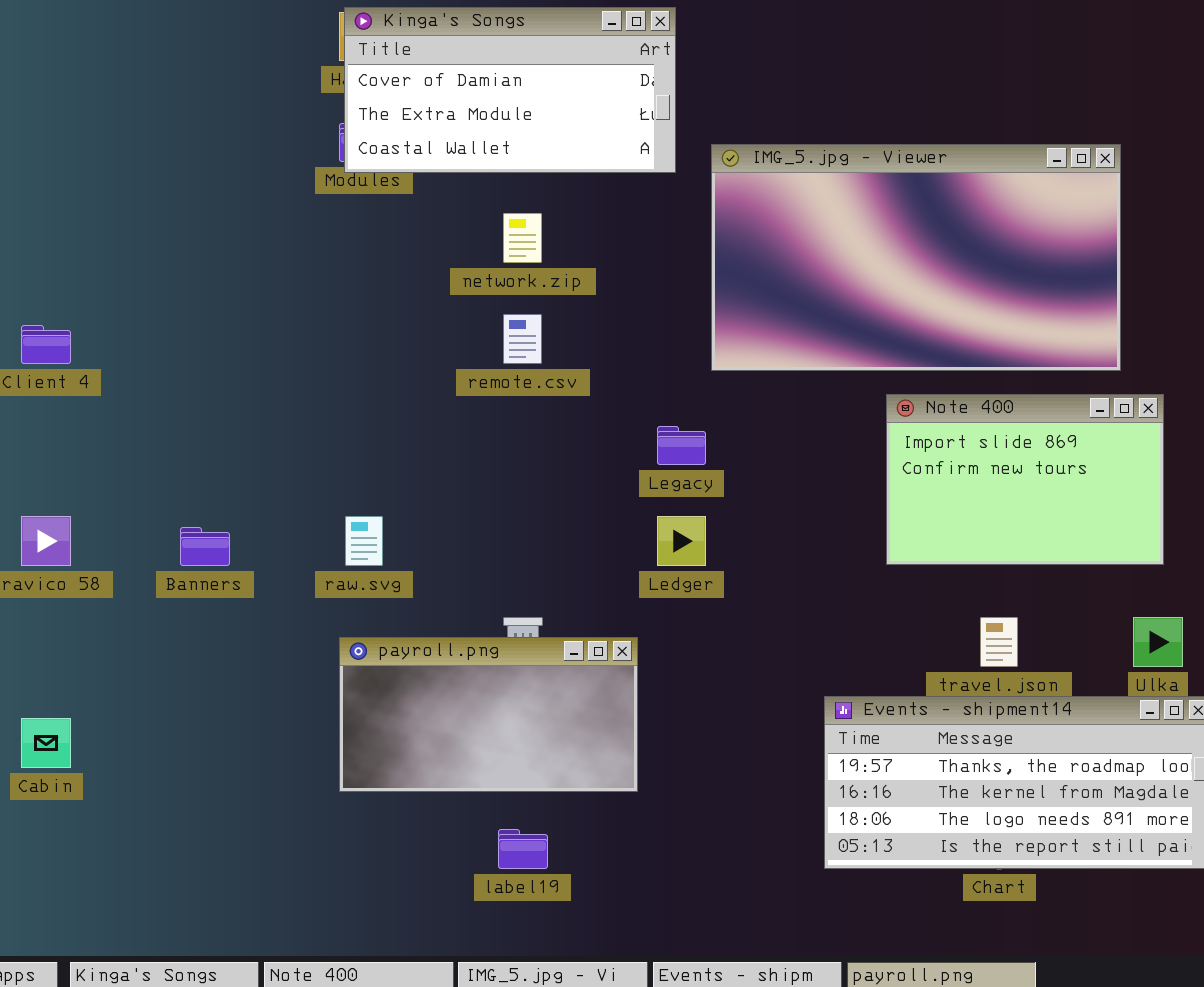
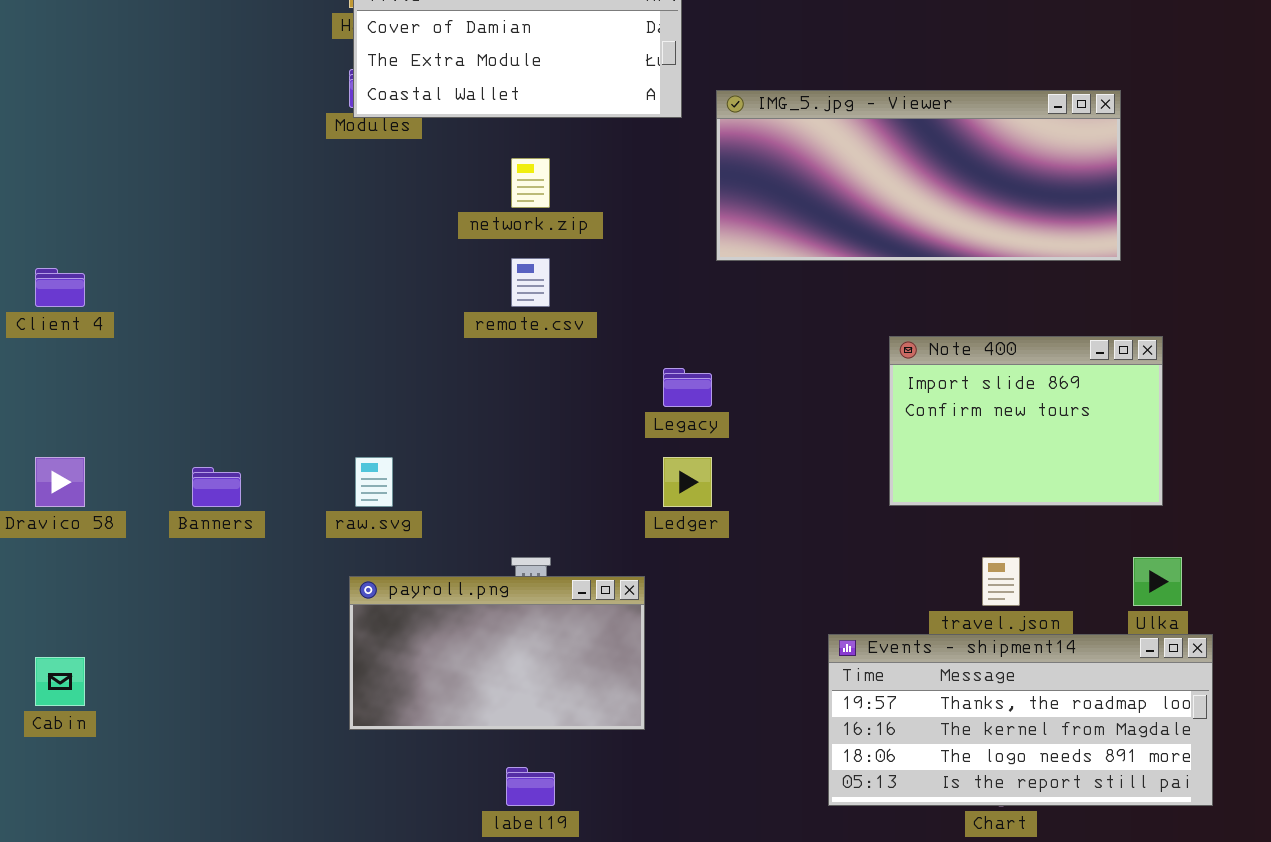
IMG_5.jpg - Viewer: [711,144,1121,371] -> [716,90,1121,261], resized

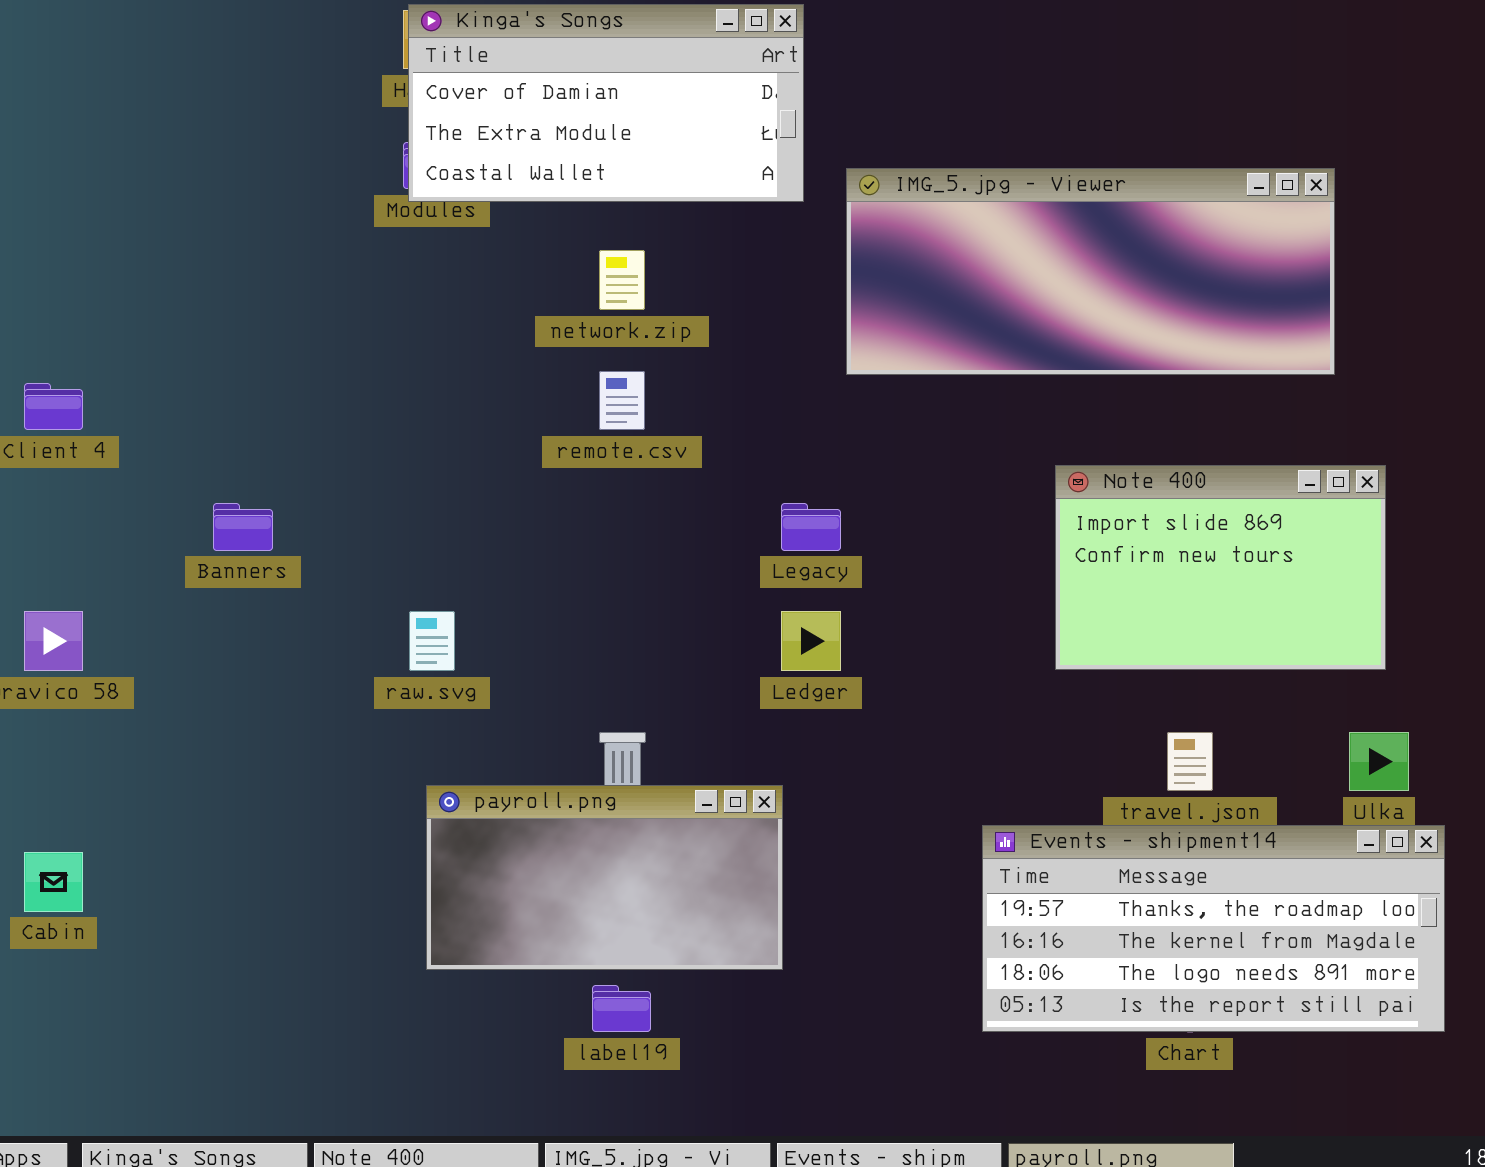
Banners: [192,467,241,507] -> [213,503,273,551], moved
payroll.png: [349,576,645,730] -> [426,785,783,970], moved

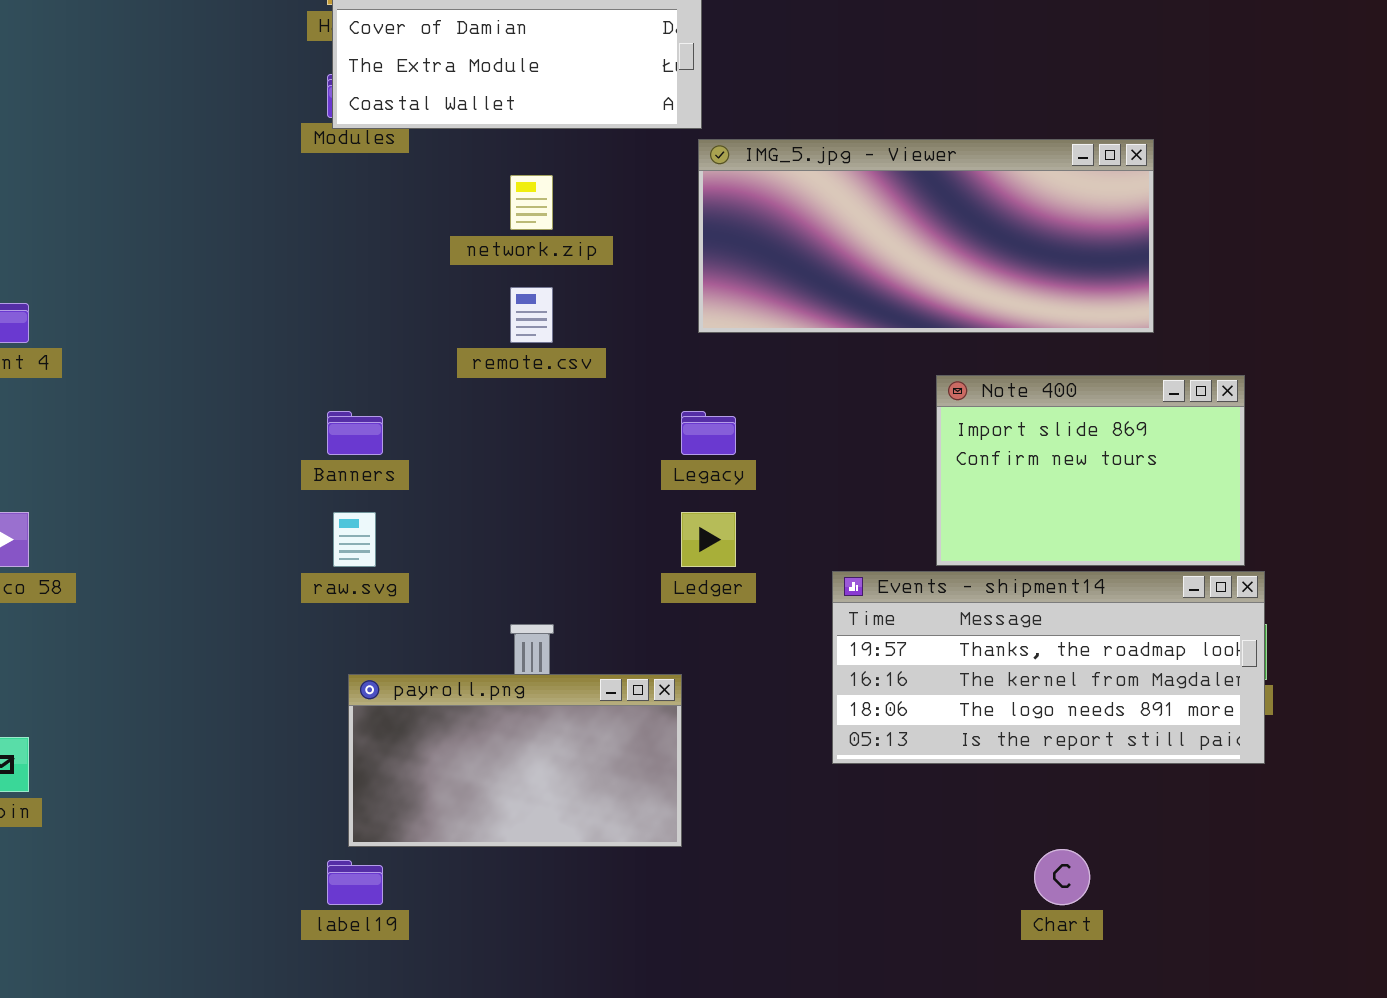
IMG_5.jpg - Viewer: [846,168,1335,375] -> [698,139,1154,333], moved
Banners: [213,503,273,551] -> [327,411,383,455], moved
Events - shipment14: [982,825,1445,1032] -> [832,571,1265,764], moved
label19: [592,985,651,1032] -> [327,860,383,905], moved

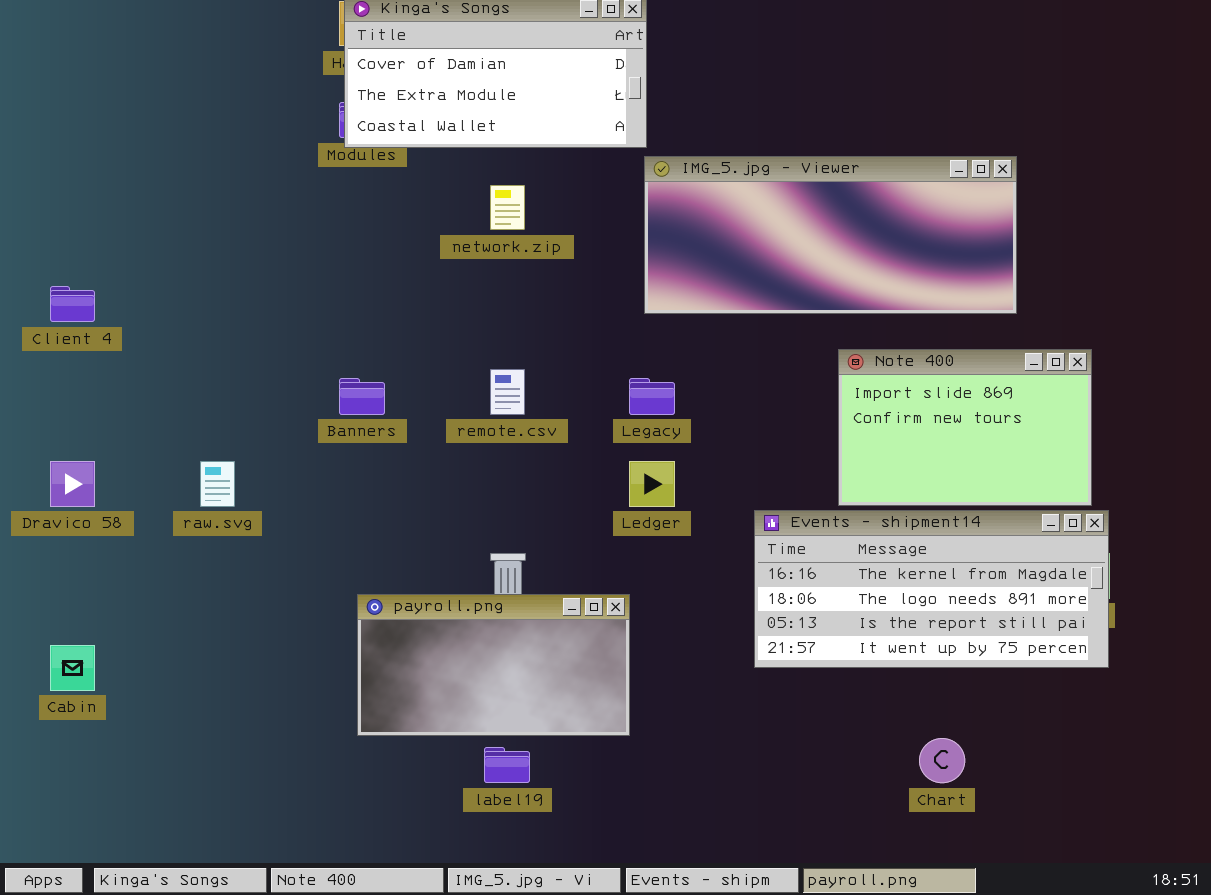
remote.csv: [510,287,553,343] -> [490,369,525,415], moved
raw.svg: [333,512,376,567] -> [200,461,235,507], moved
Events - shipment14: [832,571,1265,764] -> [754,510,1109,668], scrolled down 1 row
label19: [327,860,383,905] -> [484,747,530,783], moved

